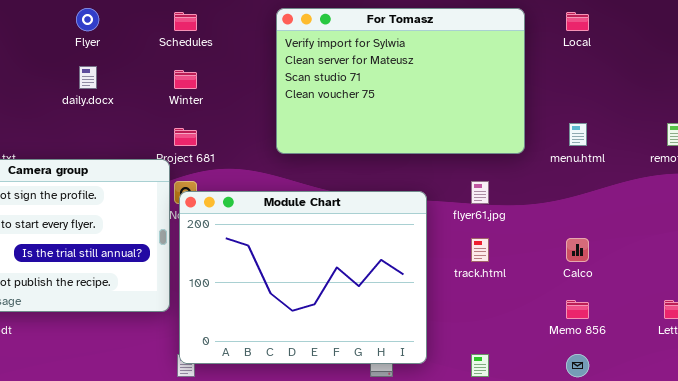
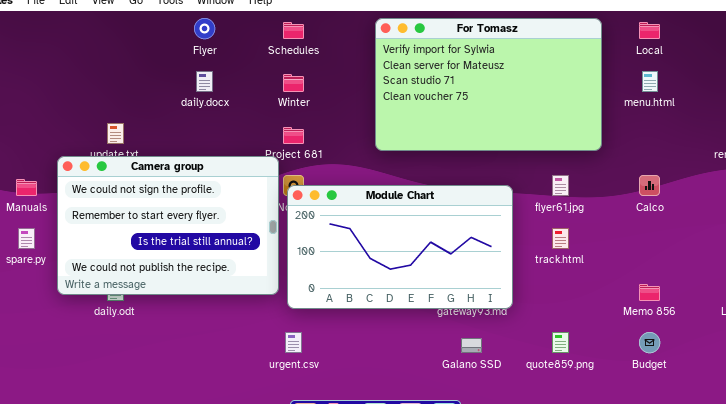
menu.html: [569,123,587,146] -> [642,71,658,92], moved
Module Chart: [179,191,427,364] -> [287,185,513,309], resized
Calco: [566,238,589,262] -> [639,175,660,196], moved

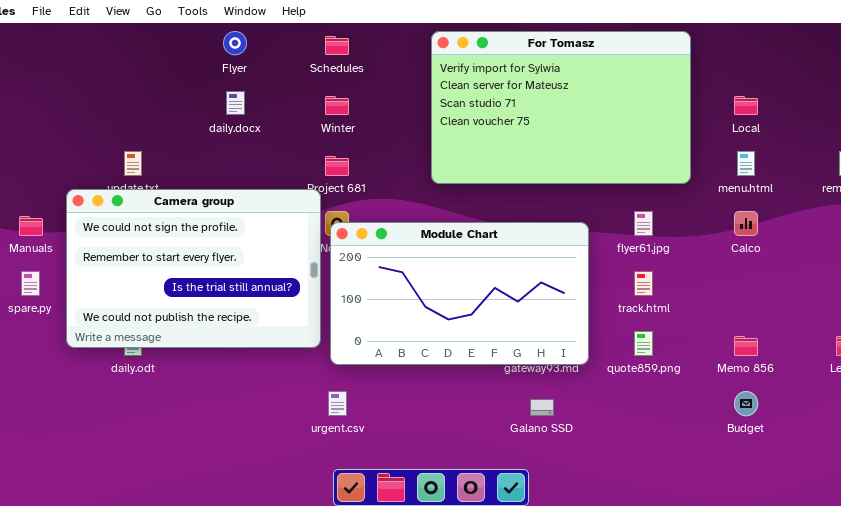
Local: [639,22,660,39] -> [734,96,758,115], moved
menu.html: [642,71,658,92] -> [737,151,755,176], moved
quote859.png: [552,332,569,353] -> [634,331,653,356], moved

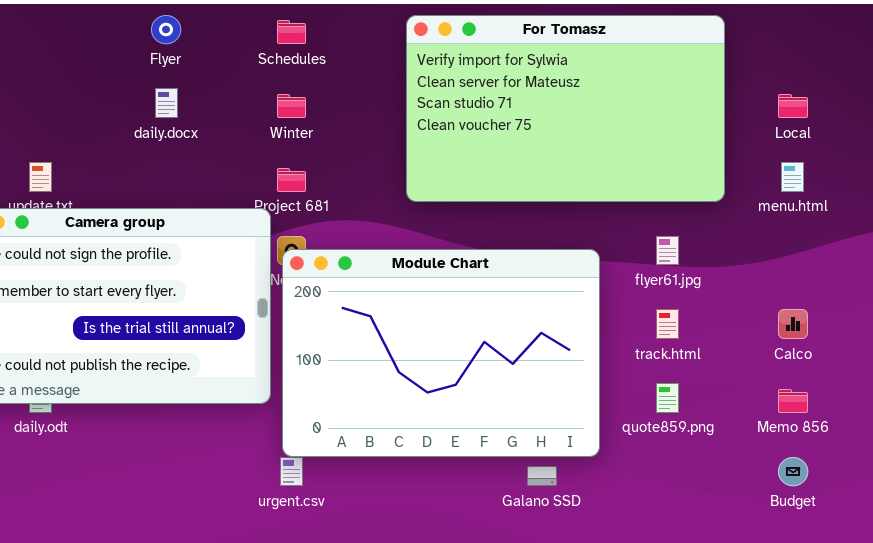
Calco: [734,211,758,236] -> [778,309,808,339], moved
Module Chart: [330,222,589,365] -> [282,249,600,457], resized

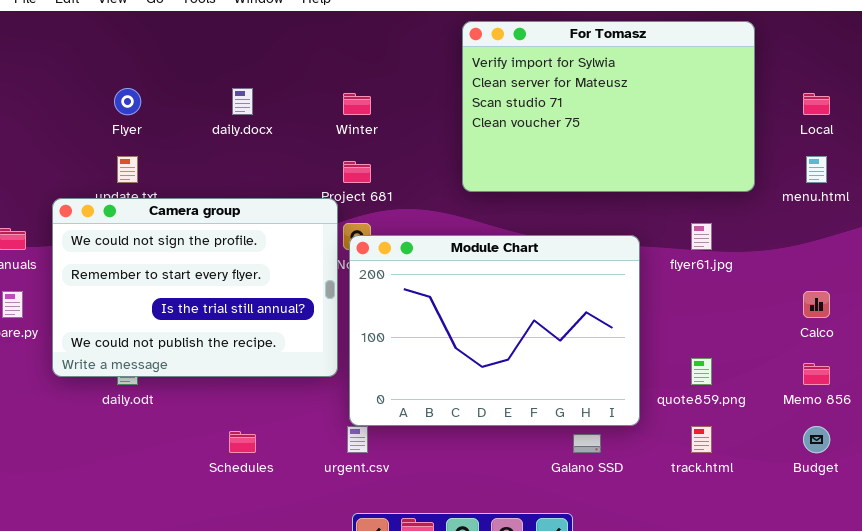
Flyer: [151,15,181,44] -> [114,88,141,115], moved
Schedules: [277,20,306,44] -> [229,431,256,453], moved
track.html: [656,309,679,339] -> [691,426,712,453], moved

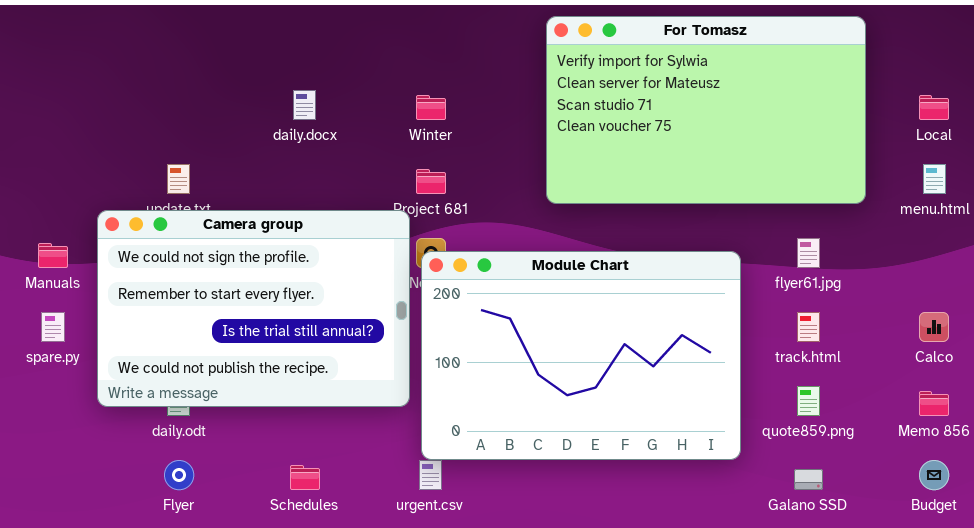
Flyer: [114,88,141,115] -> [164,460,194,490], moved
track.html: [691,426,712,453] -> [797,312,820,342], moved
Galano SSD: [573,434,601,453] -> [794,469,823,490], moved

